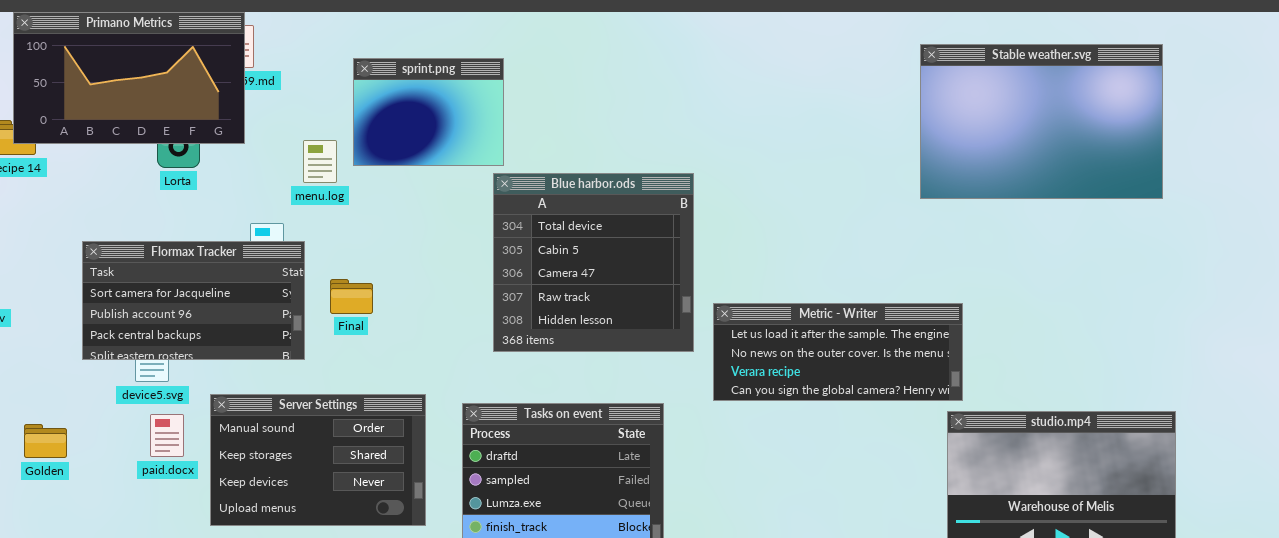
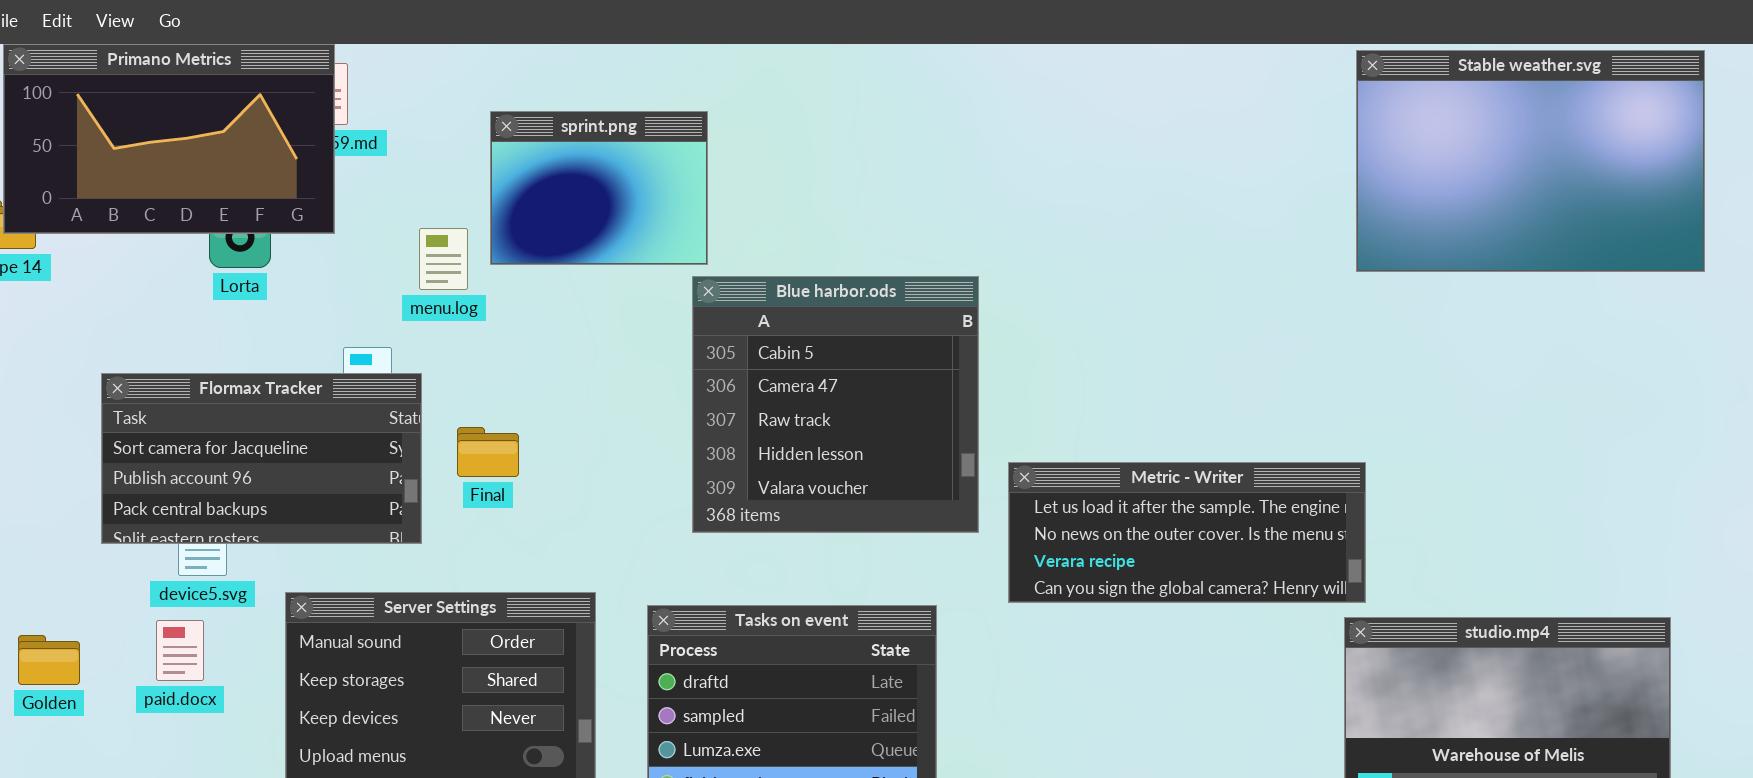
Stable weather.svg: [920,44,1163,199] -> [1356,50,1705,272], moved
Blue harbor.ods: [493,173,694,352] -> [692,276,979,533], scrolled down 1 row
paid.docx: [150,414,184,457] -> [156,620,204,681], moved

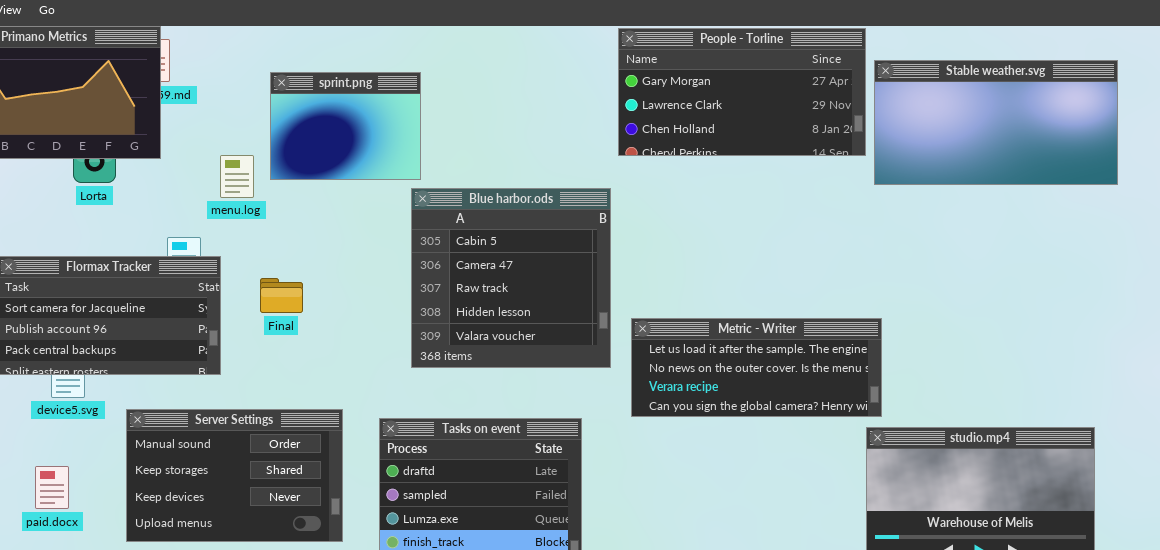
People - Torline: none -> [618,28,866,156], opened
Stable weather.svg: [1356,50,1705,272] -> [874,60,1118,185], resized
Final: [457,427,519,477] -> [260,278,303,313], moved
paid.docx: [156,620,204,681] -> [35,466,69,509], moved

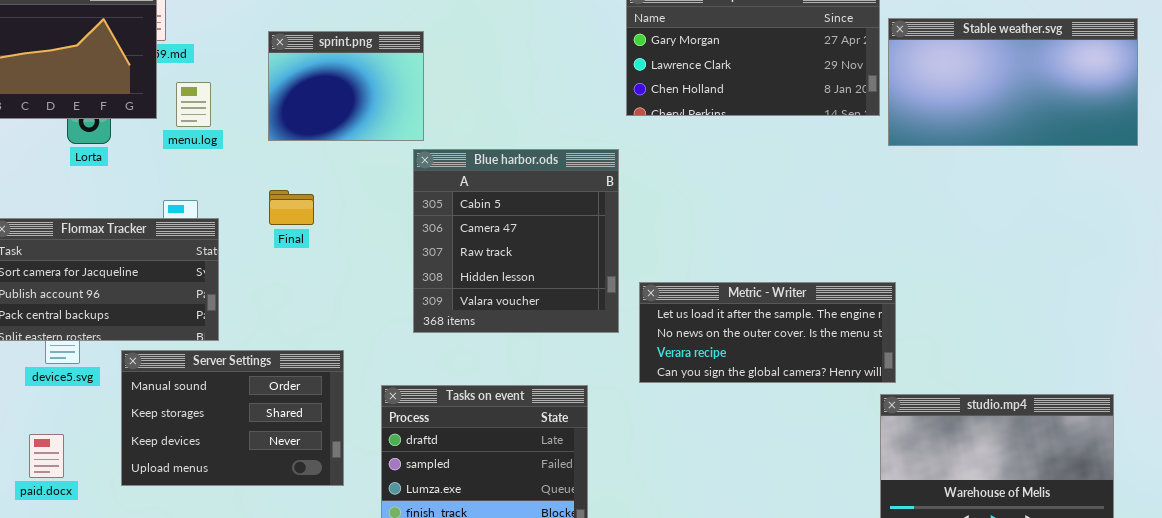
menu.log: [220,155,254,198] -> [176,82,211,127], moved
Final: [260,278,303,313] -> [269,190,314,225], moved
Server Settings: [126,409,343,542] -> [121,350,344,486], moved

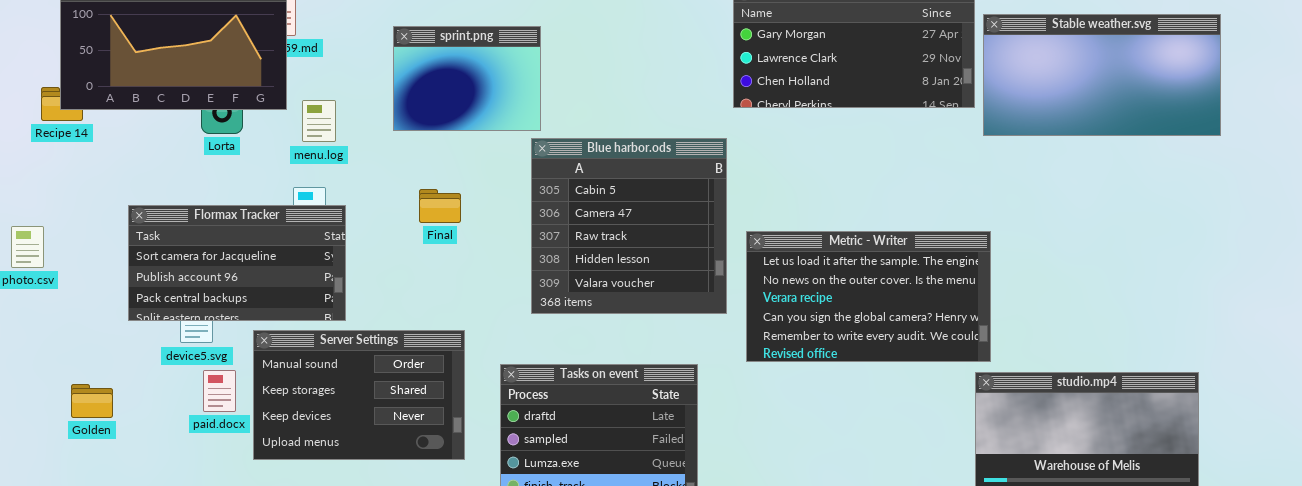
menu.log: [176,82,211,127] -> [302,100,336,142], moved
Final: [269,190,314,225] -> [419,189,461,223], moved
Metric - Writer: [639,282,896,383] -> [746,231,991,362], resized
paid.docx: [29,434,64,478] -> [203,370,236,412], moved

